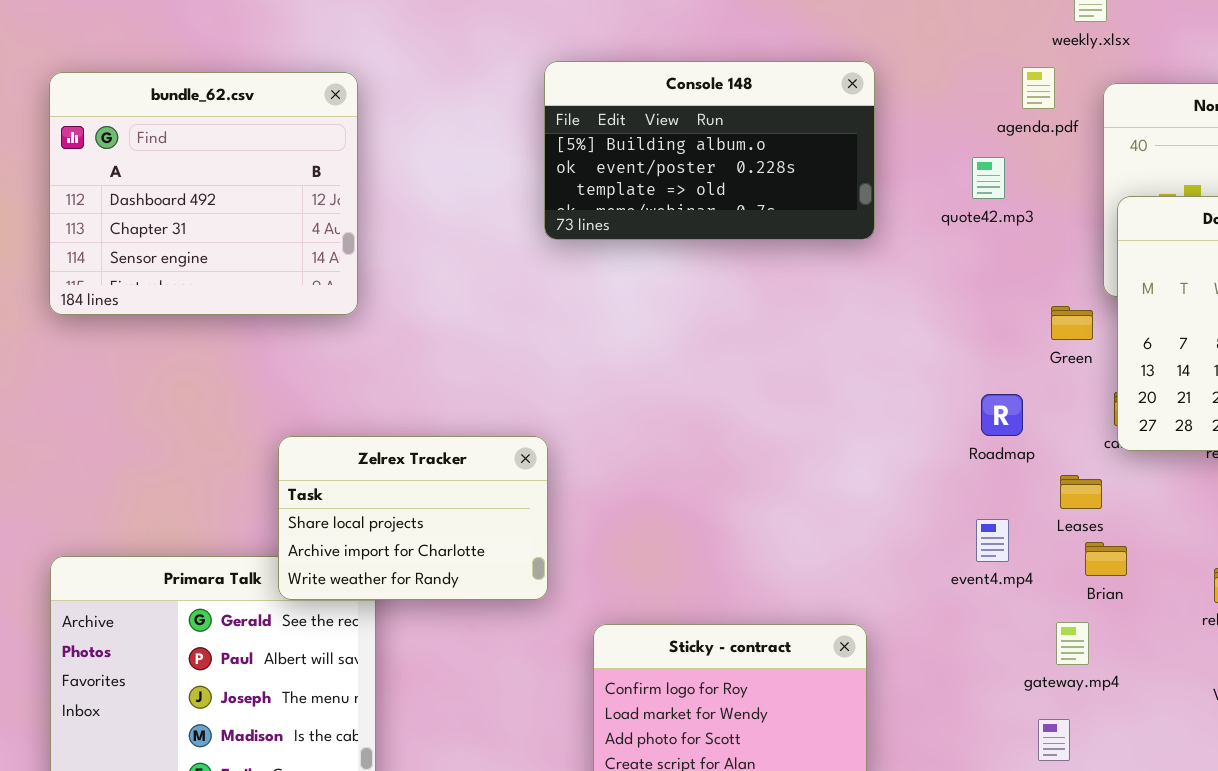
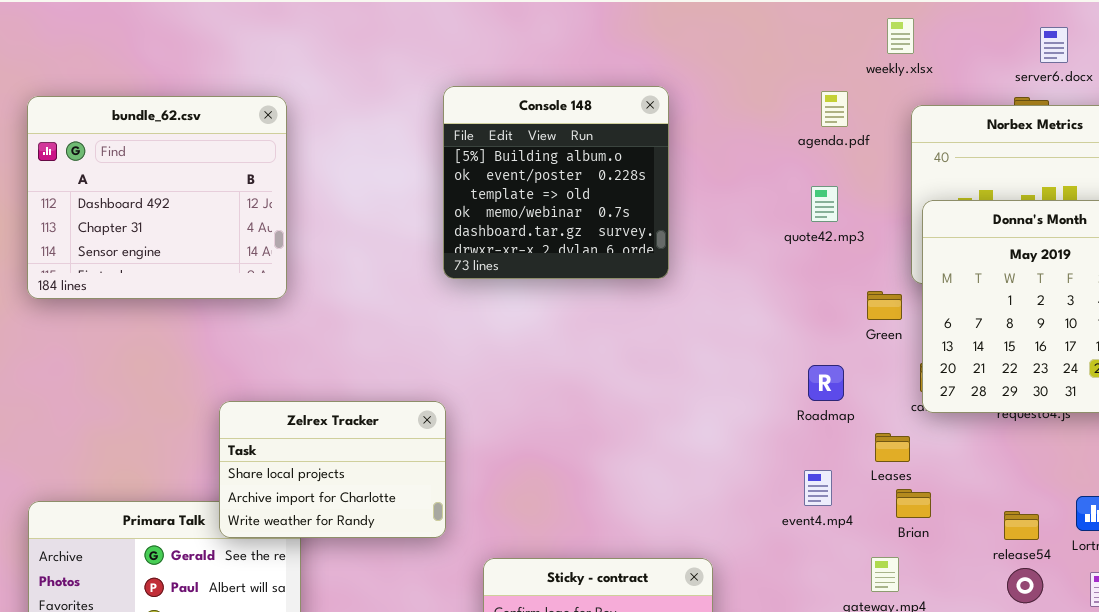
Console 148: [544,61,875,240] -> [443,86,669,279], resized
agenda.pdf: [1022,67,1055,109] -> [821,91,848,127], moved
quote42.mp3: [972,157,1005,199] -> [811,186,838,222], moved

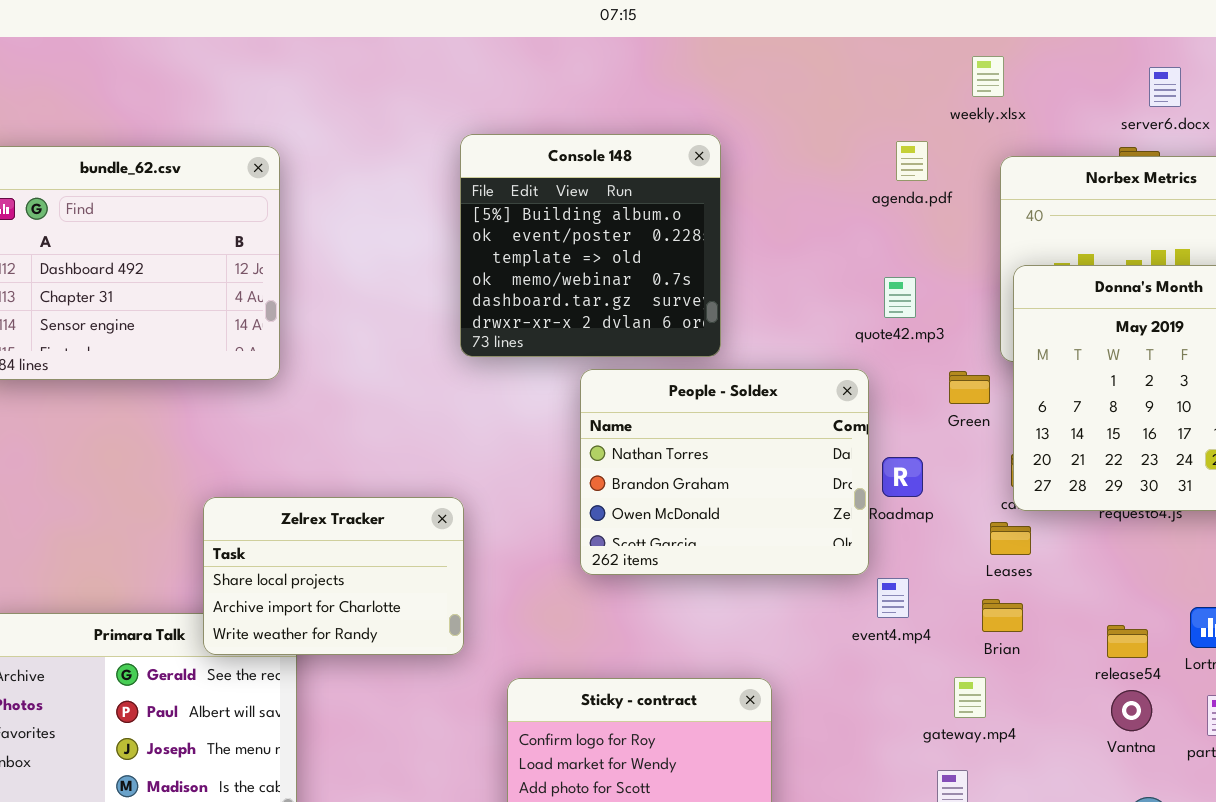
quote42.mp3: [811,186,838,222] -> [884,277,916,318], moved
People - Soldex: none -> [580,369,869,575], opened
Leases: [875,433,910,462] -> [990,522,1031,555], moved

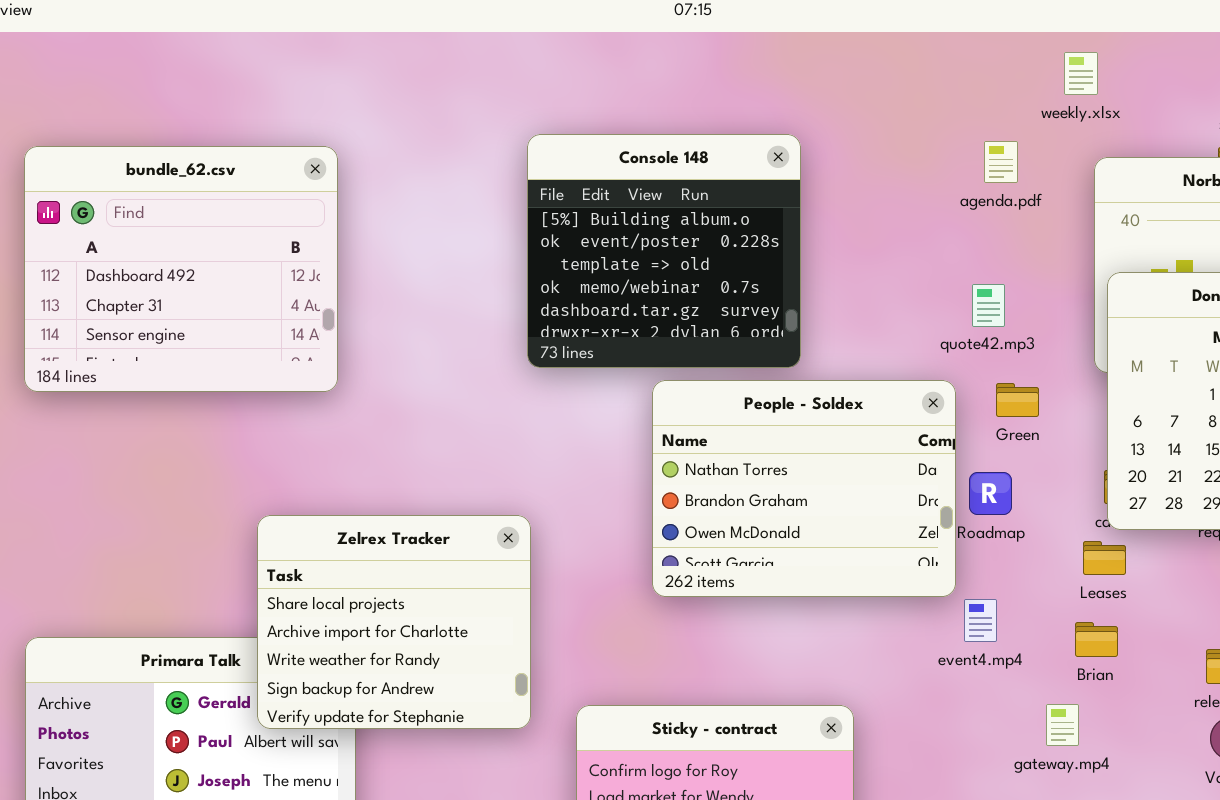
Green: [949,371,990,404] -> [996,383,1039,417], moved
Zelrex Tracker: [203,497,464,655] -> [257,515,531,729], resized

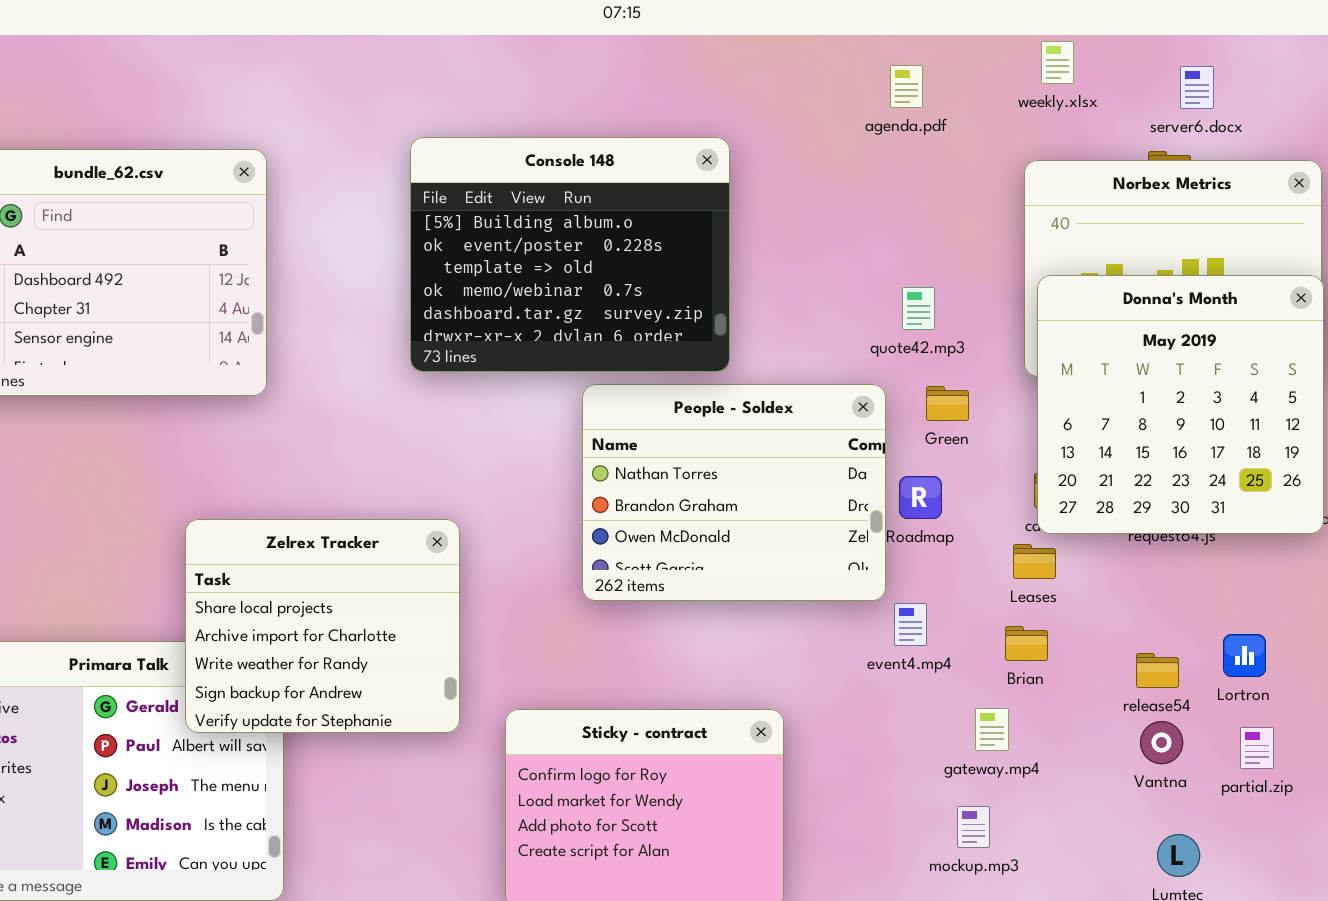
weekly.xlsx: [1064,52,1098,95] -> [1041,41,1074,84], moved
Console 148: [527,134,801,368] -> [410,137,730,372], resized
agenda.pdf: [984,141,1018,183] -> [890,65,923,108], moved

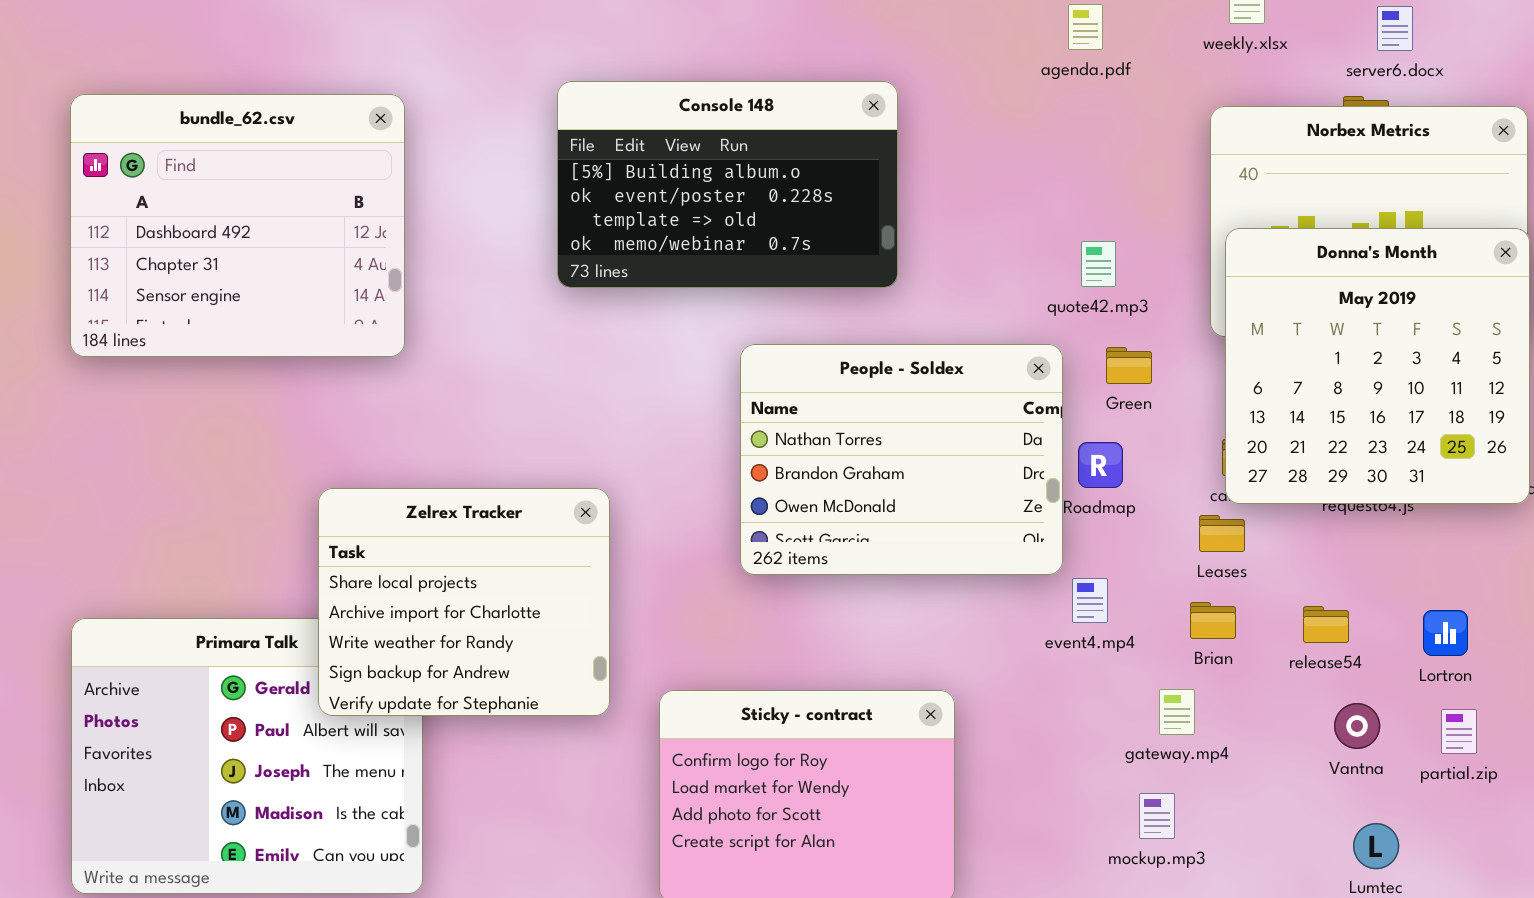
Console 148: [410,137,730,372] -> [557,81,898,288], resized
release54: [1136,653,1179,688] -> [1303,606,1349,643], moved

